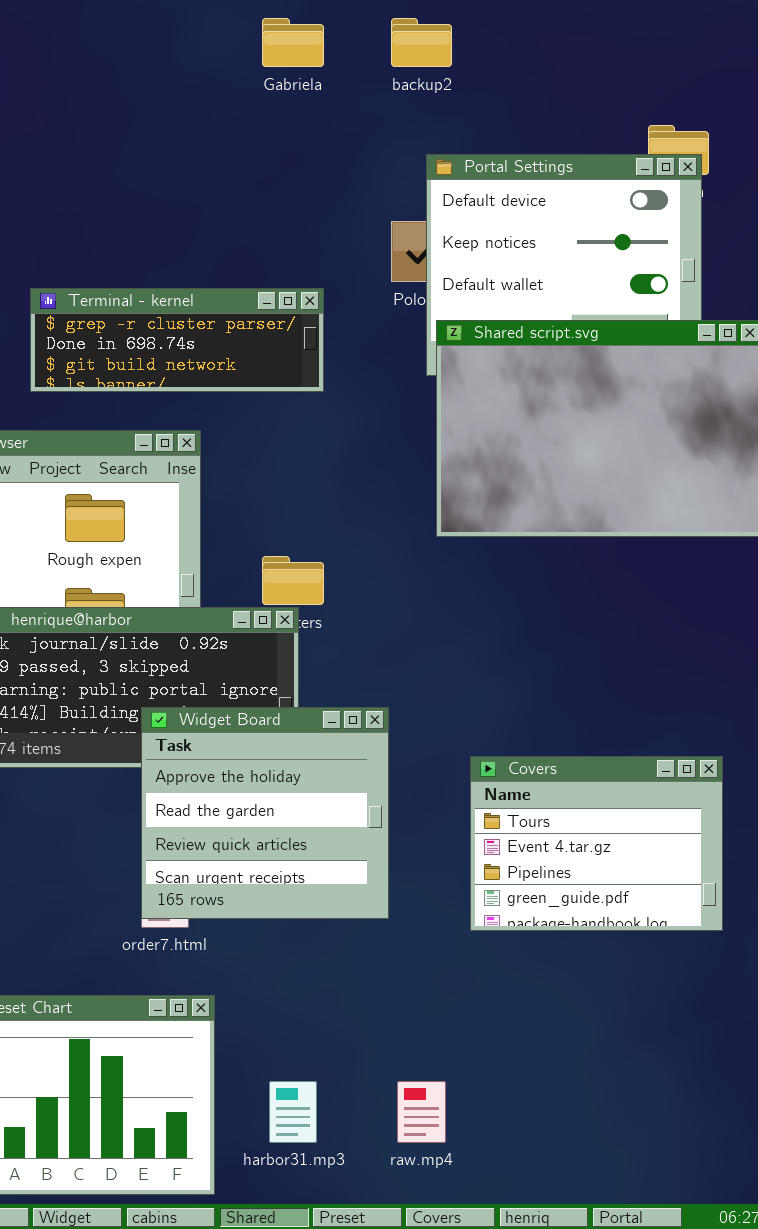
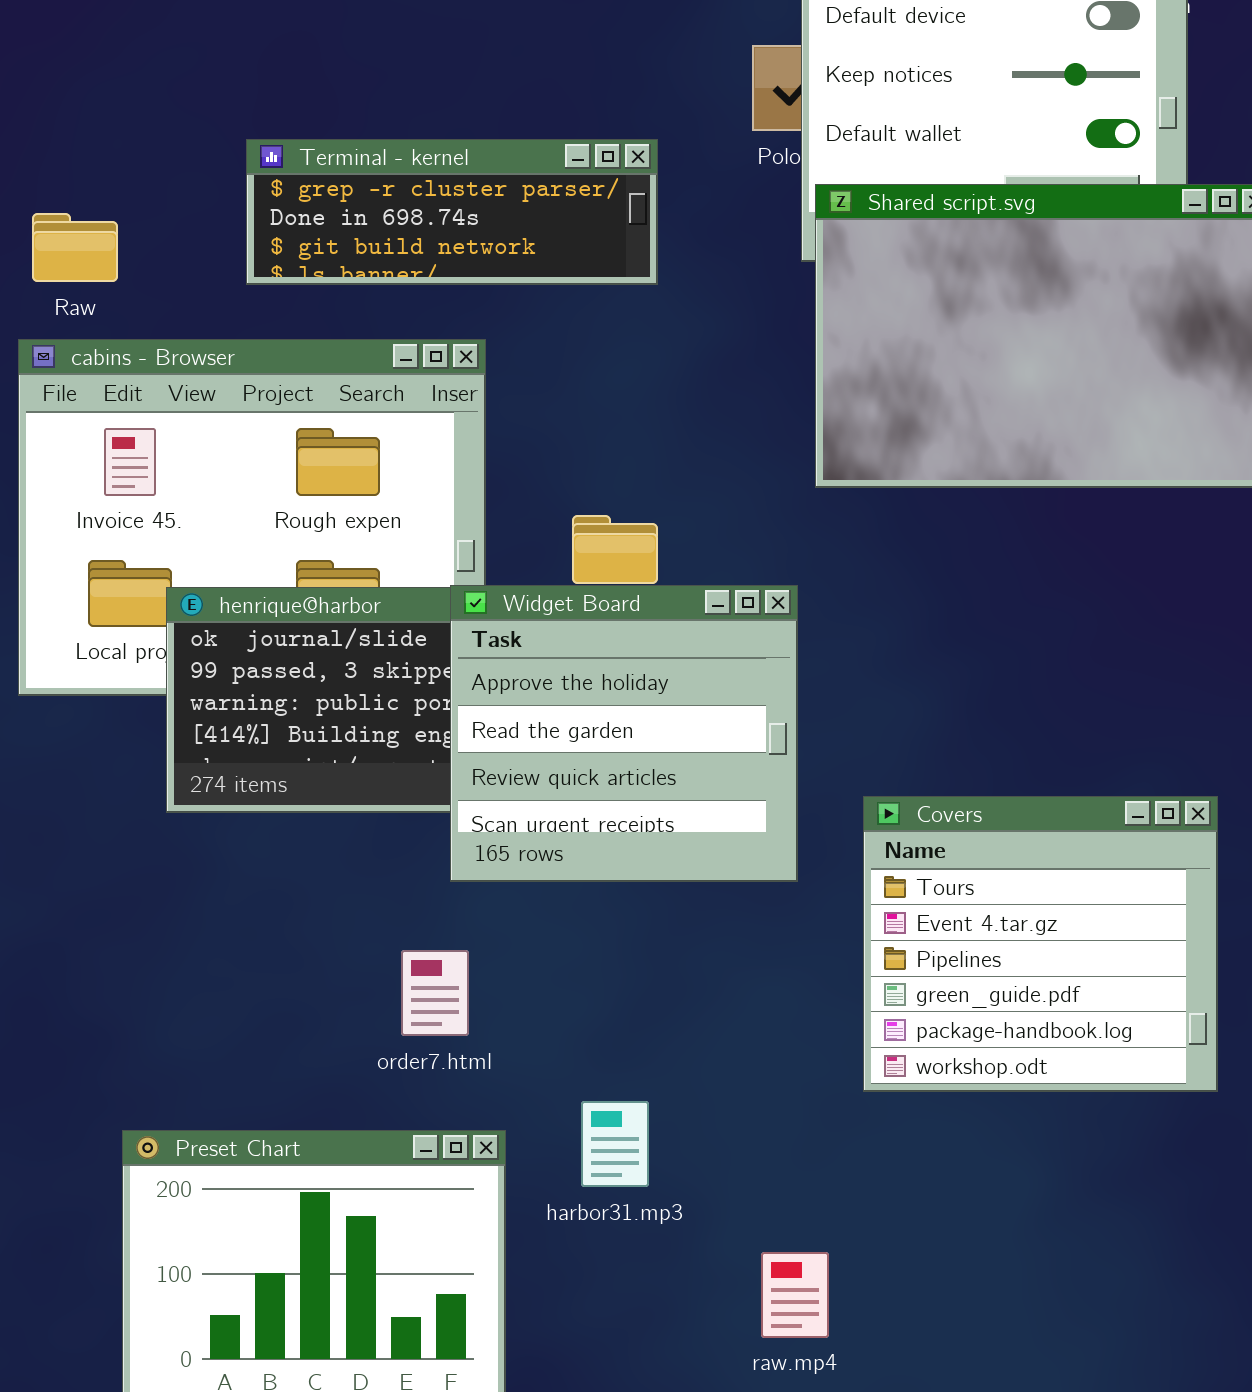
Widget Board: [141,707,389,919] -> [450,585,798,882], moved
Covers: [470,756,723,931] -> [863,796,1218,1092], resized
harbor31.mp3: [269,1081,317,1143] -> [581,1101,649,1187], moved

